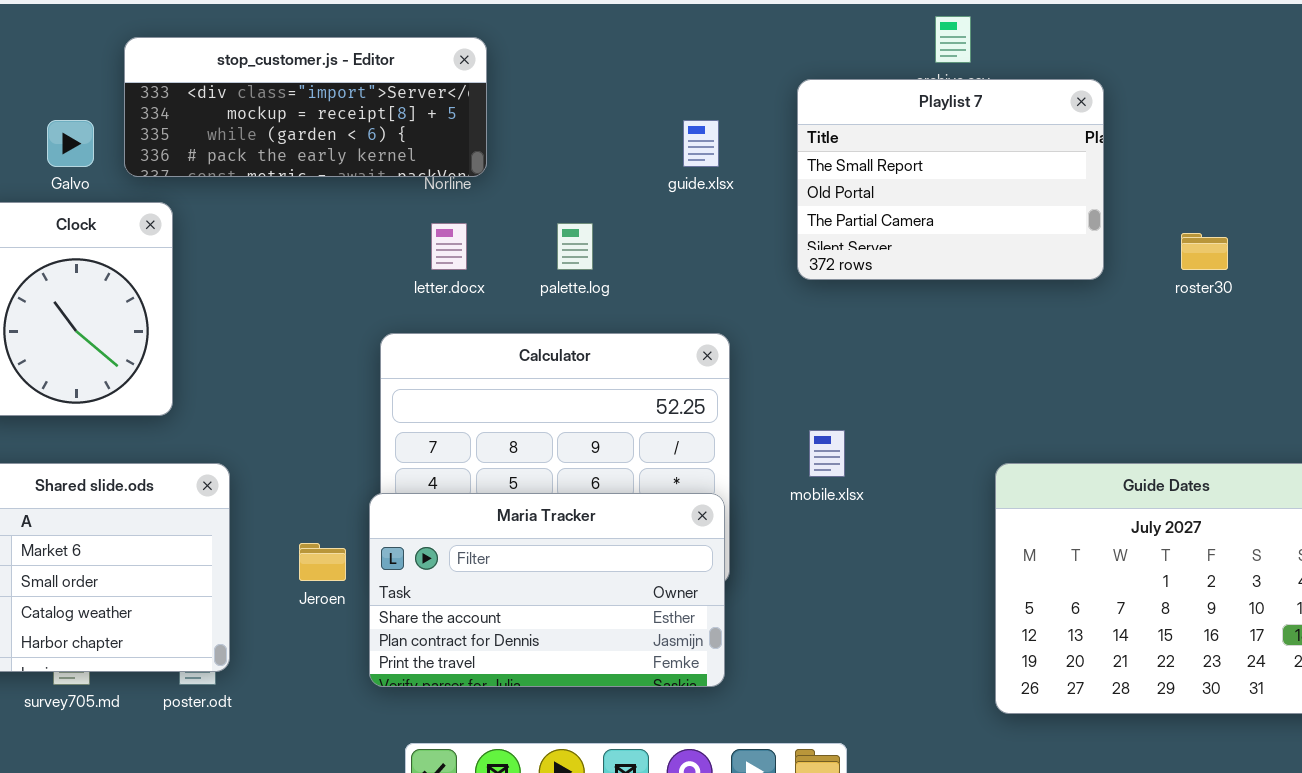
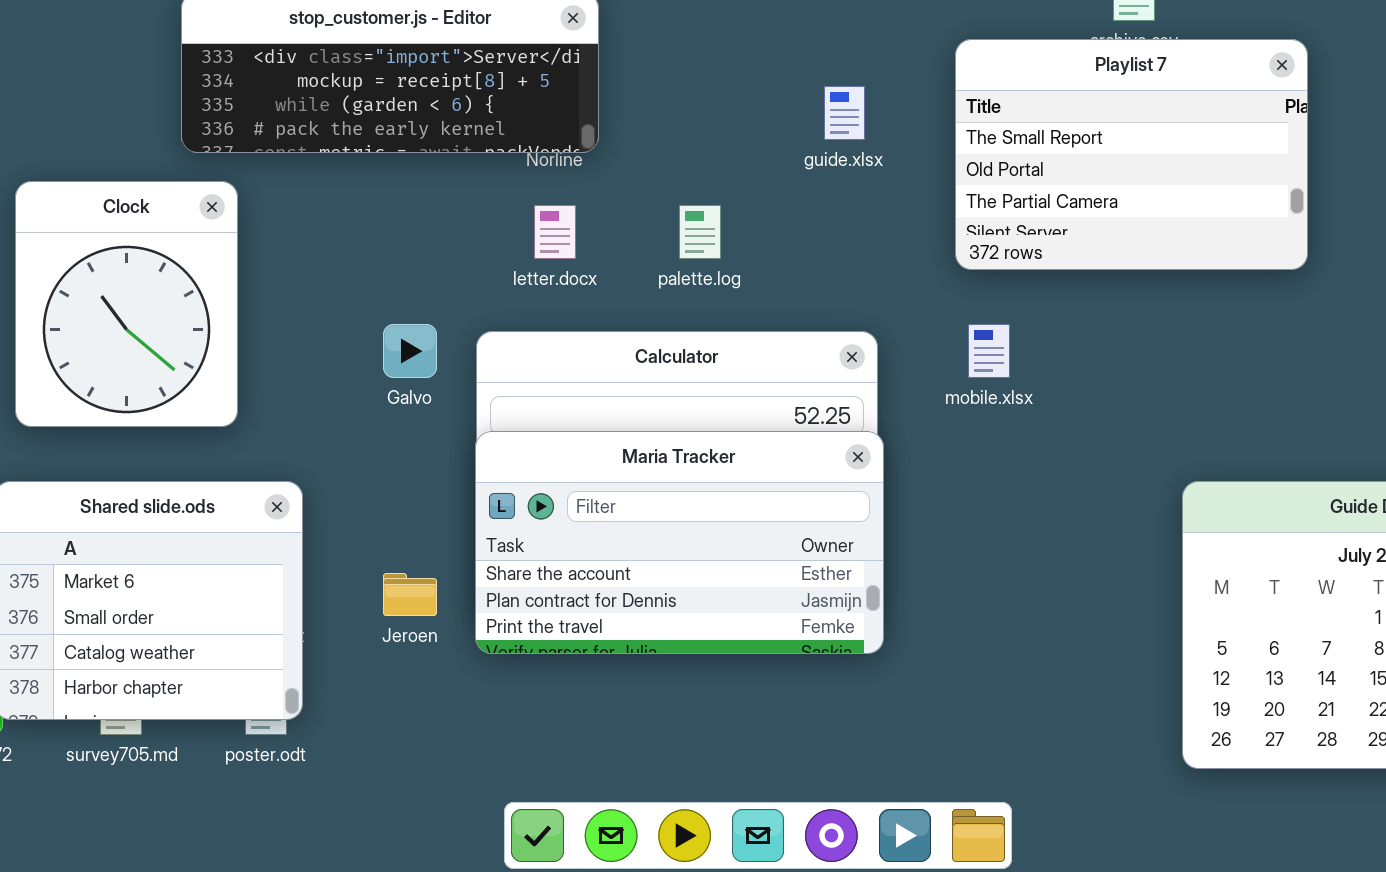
Galvo: [47,120,94,167] -> [383,324,437,378], moved
mobile.xlsx: [809,430,845,477] -> [968,324,1010,378], moved
Maria Tracker: [369,493,725,687] -> [475,431,884,654], moved

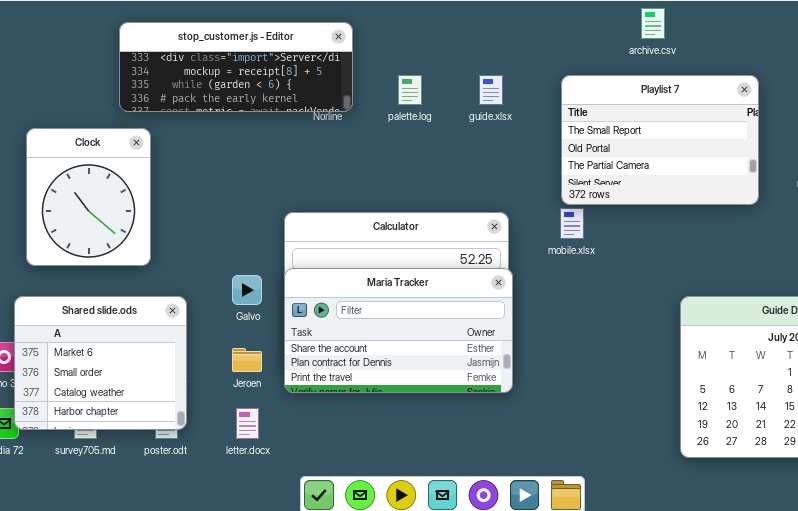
Playlist 7: [955,39,1308,270] -> [561,75,759,205], moved
letter.docx: [534,205,576,259] -> [236,408,259,439], moved
palette.log: [679,205,721,259] -> [398,75,422,105], moved
Galvo: [383,324,437,378] -> [232,275,262,305], moved

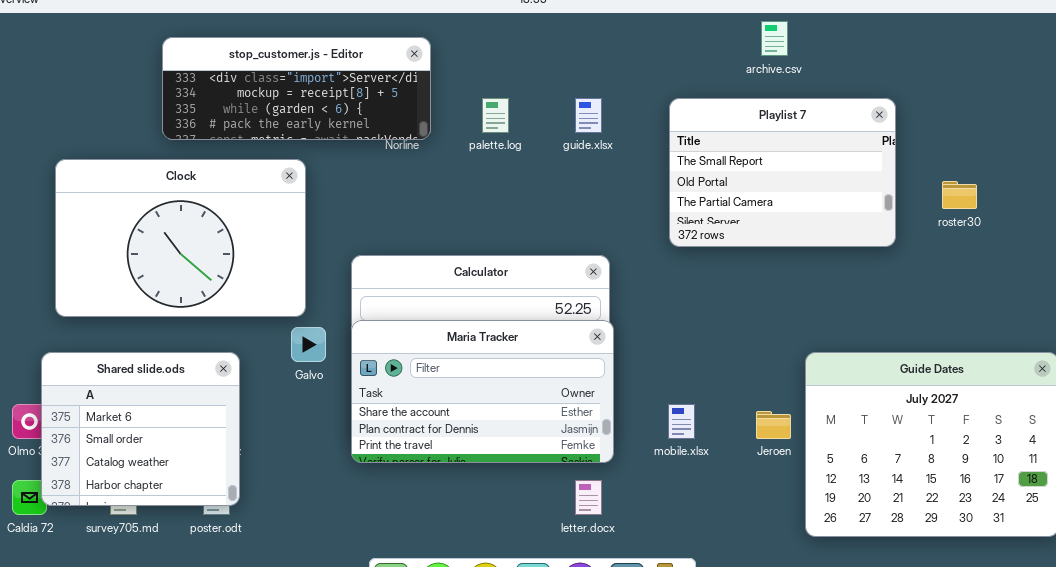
Clock: [26,128,151,266] -> [55,159,306,317], resized
mobile.xlsx: [560,208,584,239] -> [668,404,695,439], moved
Jeroen: [232,348,262,372] -> [756,411,791,439], moved
letter.docx: [236,408,259,439] -> [575,480,602,515], moved

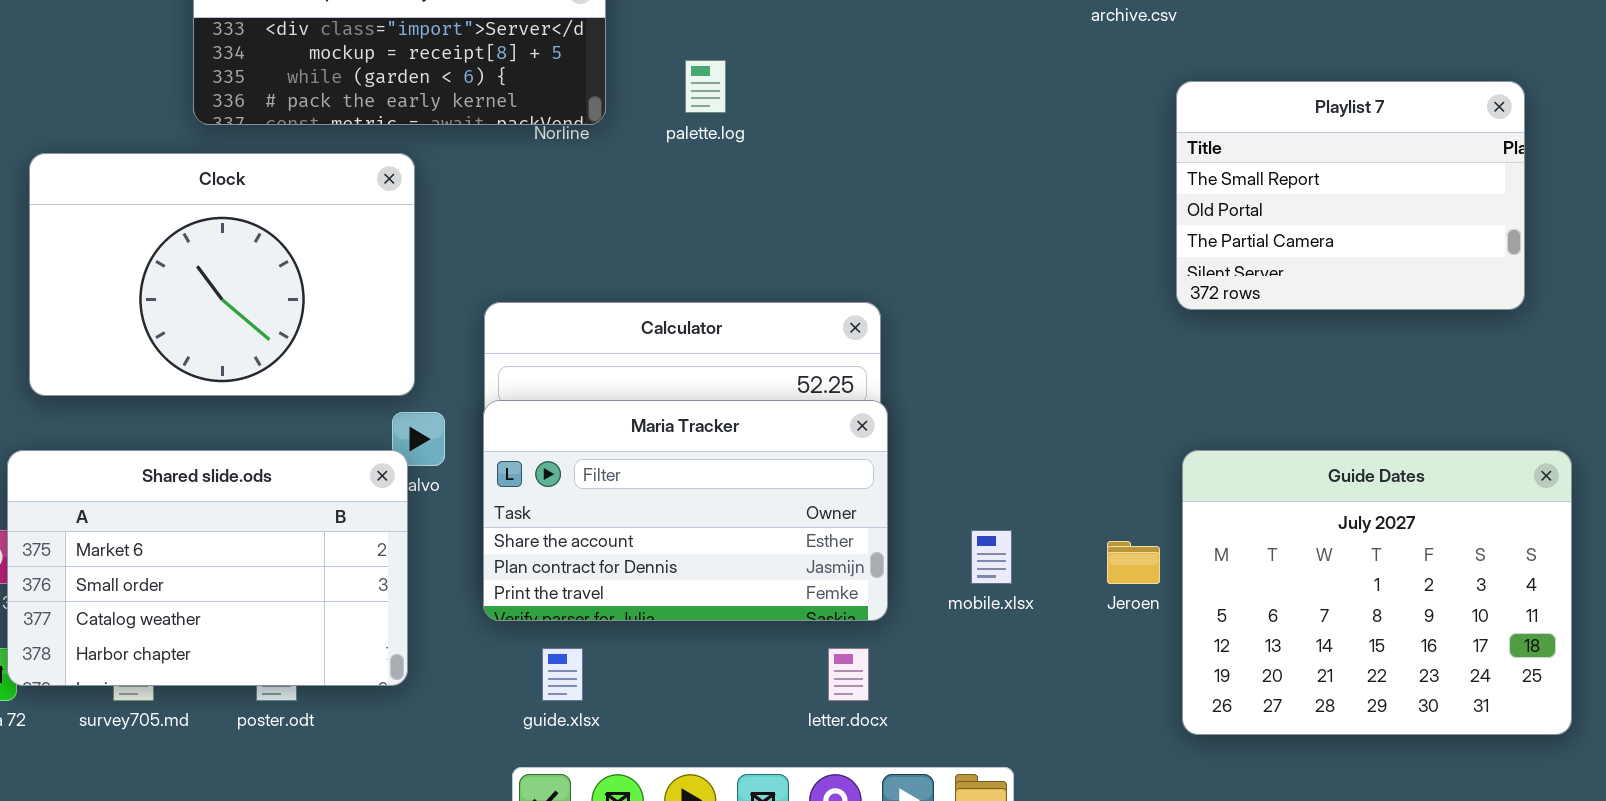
guide.xlsx: [575,98,602,133] -> [542,648,583,701], moved
Playlist 7: [669,98,896,247] -> [1176,81,1525,310], moved
Shared slide.ods: [41,352,240,506] -> [7,450,408,686], resized

